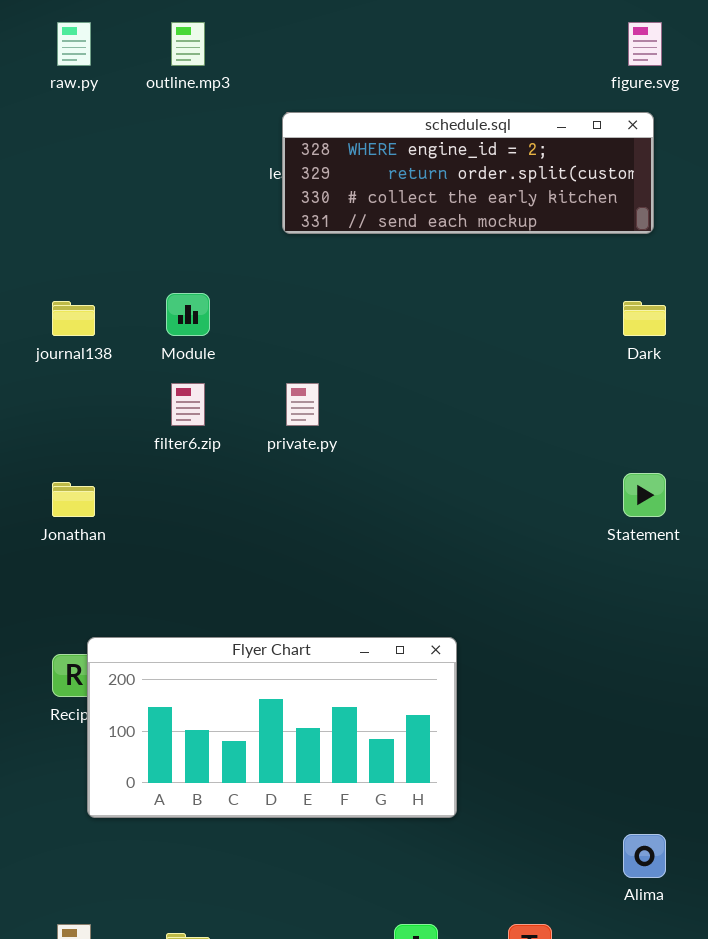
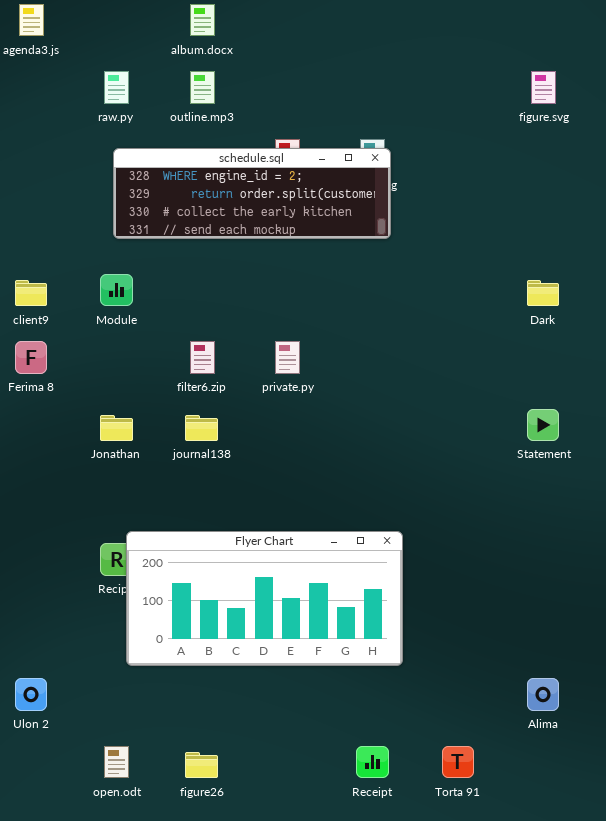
schedule.sql: [282,112,654,234] -> [113,148,391,239], moved
Module: [166,293,210,336] -> [100,274,133,306], moved
journal138: [52,301,95,336] -> [185,415,218,441], moved

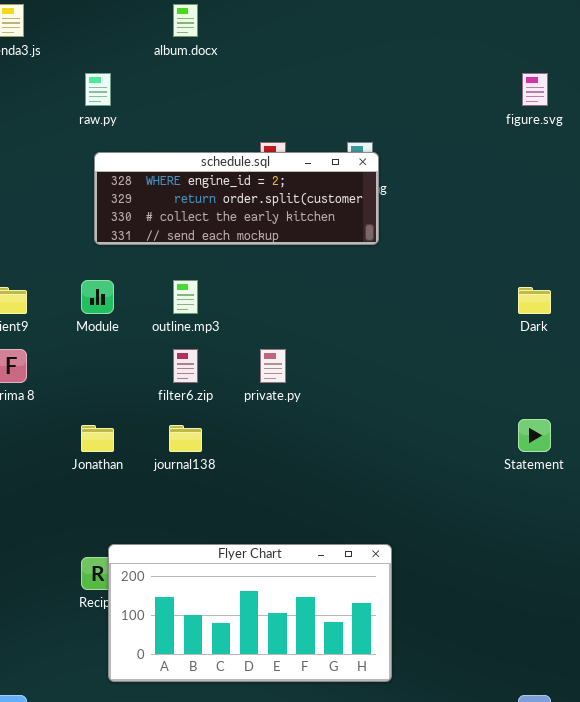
outline.mp3: [190,71,215,104] -> [173,280,198,314], moved

